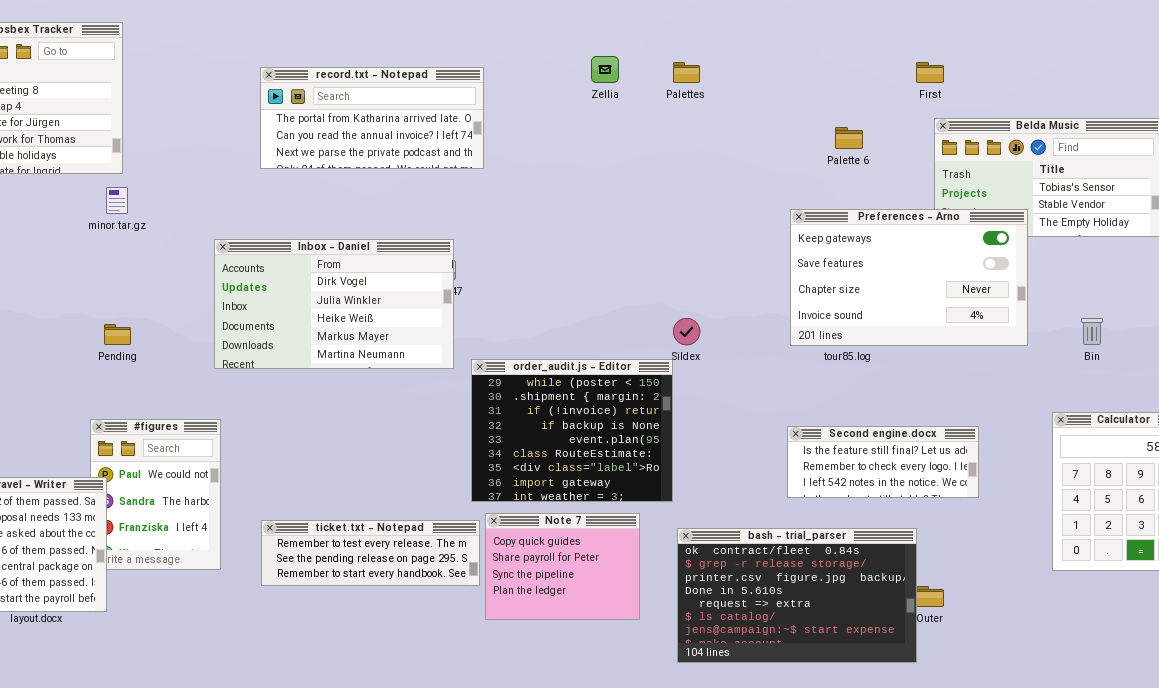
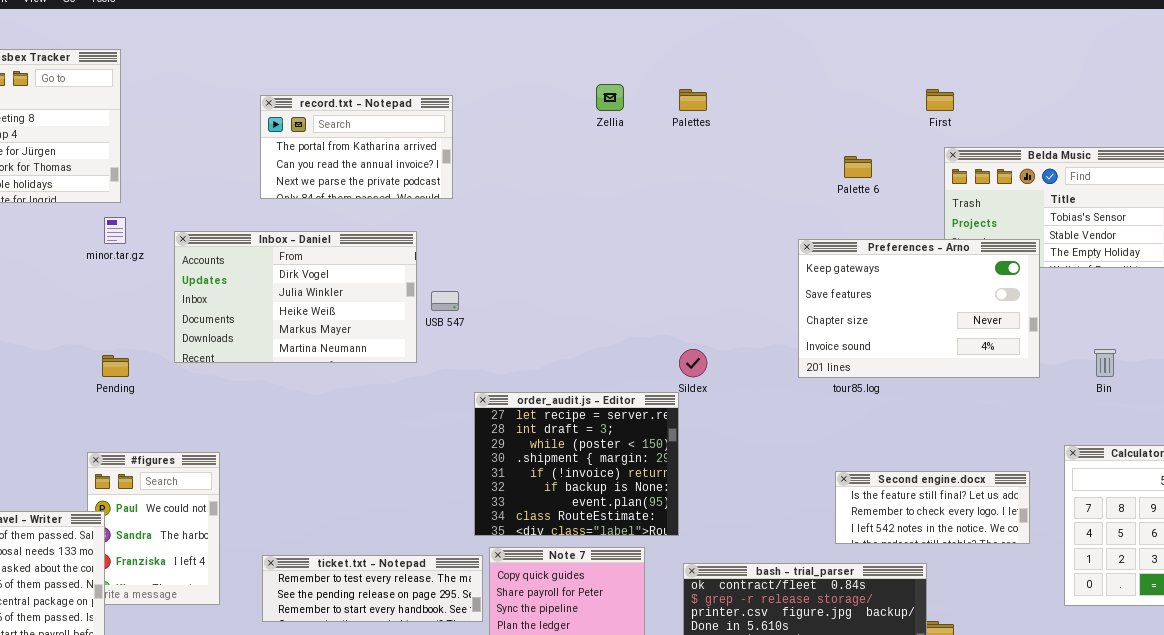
record.txt - Notepad: [260,67,484,169] -> [260,95,453,199], resized
Inbox - Daniel: [214,239,454,369] -> [174,231,417,363], moved
order_audit.js - Editor: [471,359,673,502] -> [474,392,679,536], scrolled up 2 rows
Second engine.docx: [787,426,979,498] -> [835,471,1030,544], moved

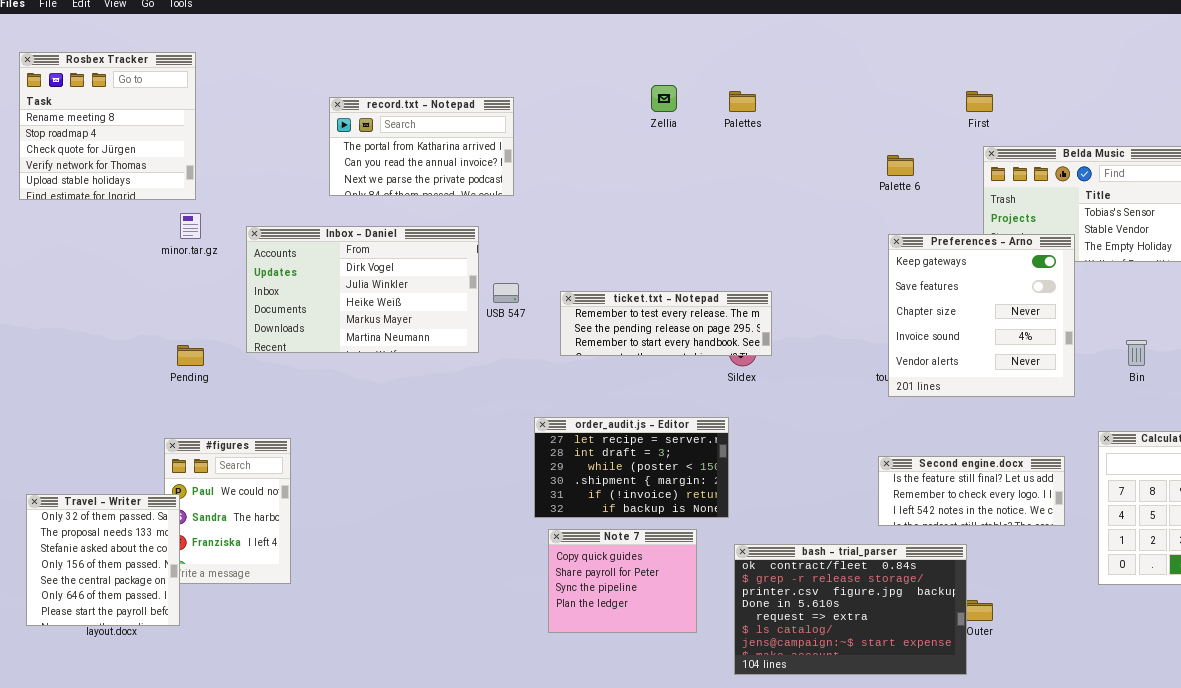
Preferences - Arno: [798,239,1040,378] -> [888,234,1075,397], resized
order_audit.js - Editor: [474,392,679,536] -> [534,417,729,518], resized
ticket.txt - Notepad: [262,555,483,622] -> [560,291,772,356], moved

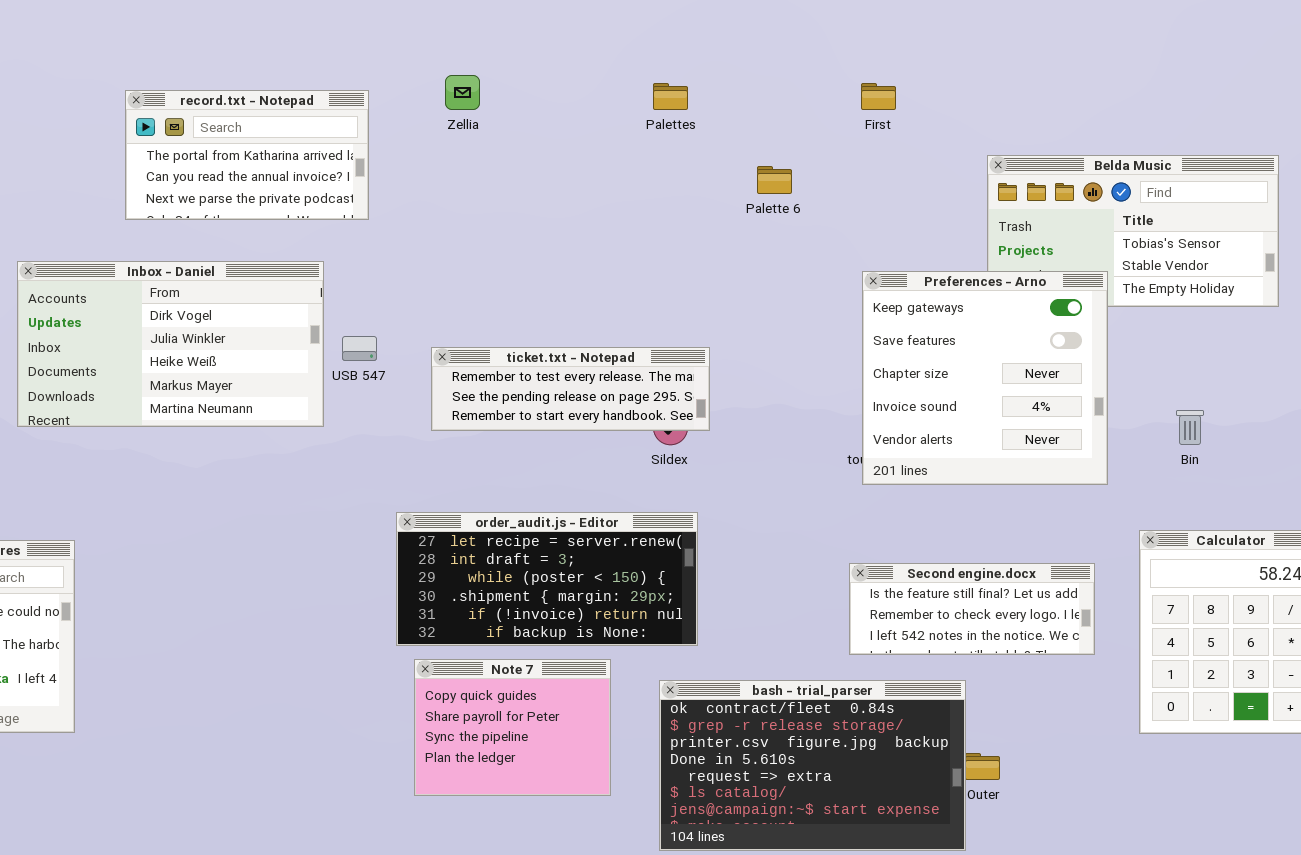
Zellia: [651,85,677,112] -> [445,75,480,110], moved
First: [966,91,993,112] -> [861,83,896,110], moved
Palette 6: [887,155,914,176] -> [757,166,792,194], moved
order_audit.js - Editor: [534,417,729,518] -> [396,512,698,646], resized

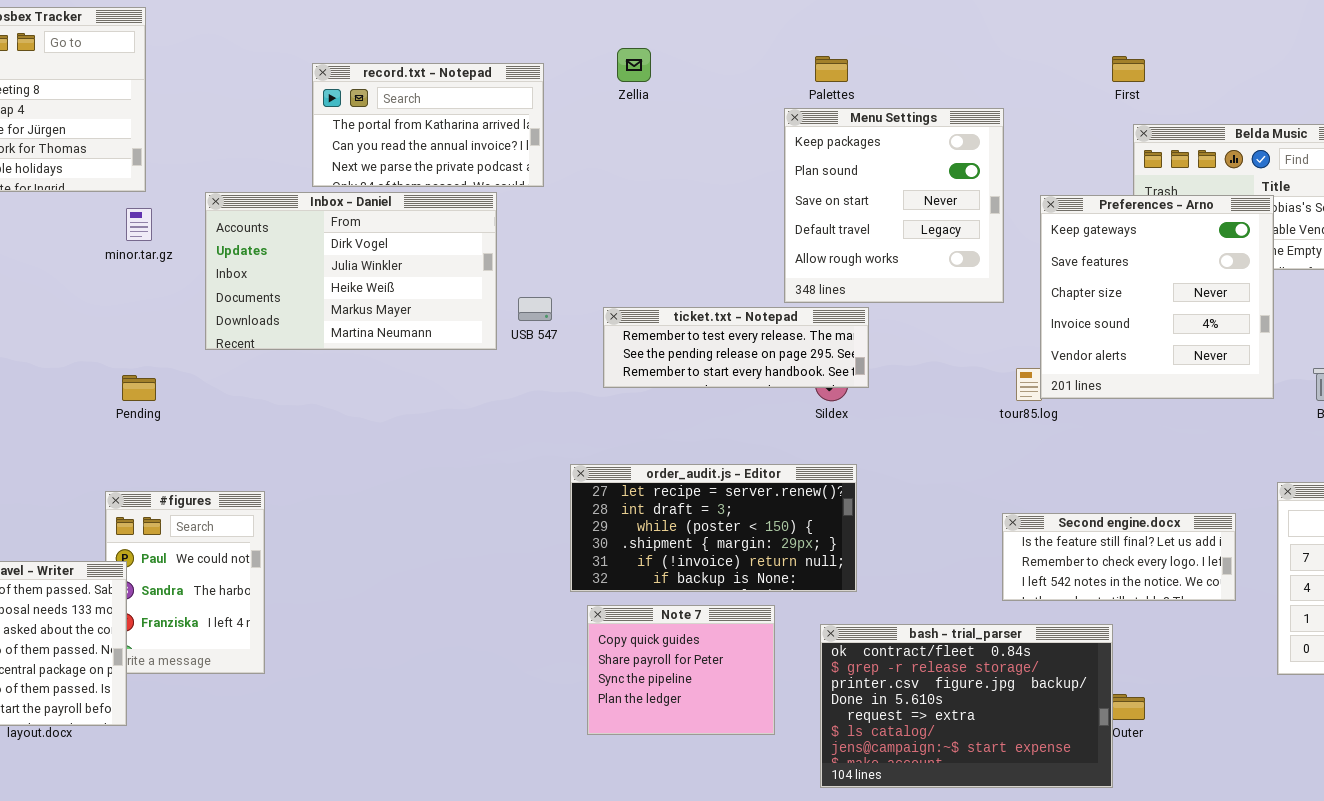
First: [861,83,896,110] -> [1112,56,1145,82], moved
Menu Settings: none -> [784,108,1004,303], opened
Inbox - Daniel: [17,261,324,427] -> [205,192,497,350], moved
Preferences - Arno: [862,271,1108,485] -> [1040,195,1274,399], moved

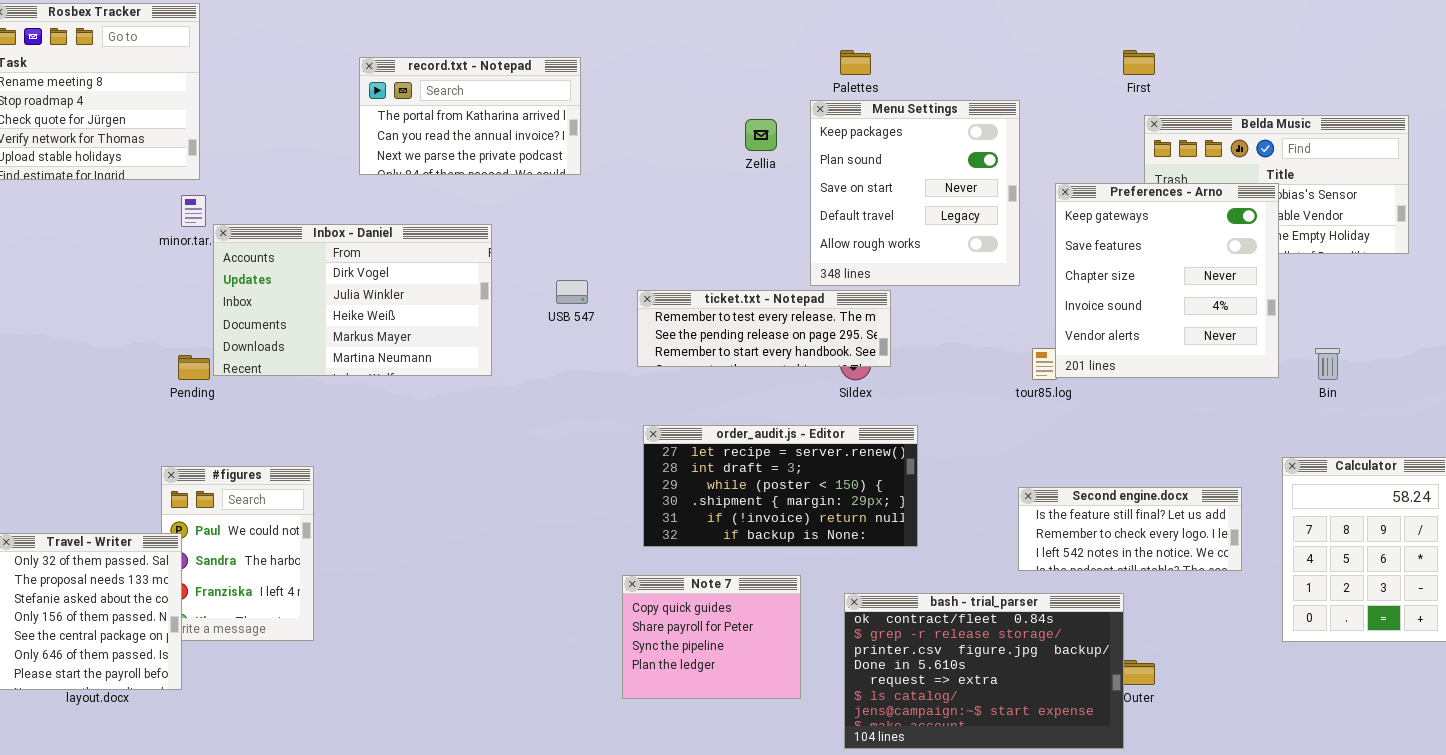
Zellia: [617,48,651,82] -> [745,119,777,151], moved
Inbox - Daniel: [205,192,497,350] -> [213,224,492,376], moved
order_audit.js - Editor: [570,464,857,592] -> [643,425,918,547], moved

